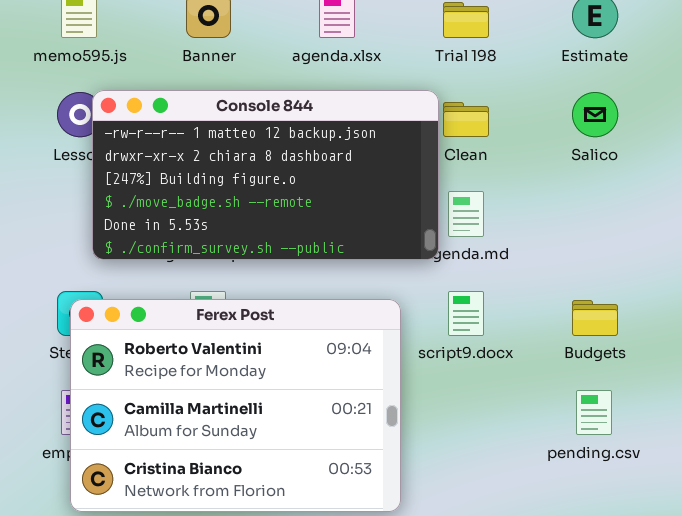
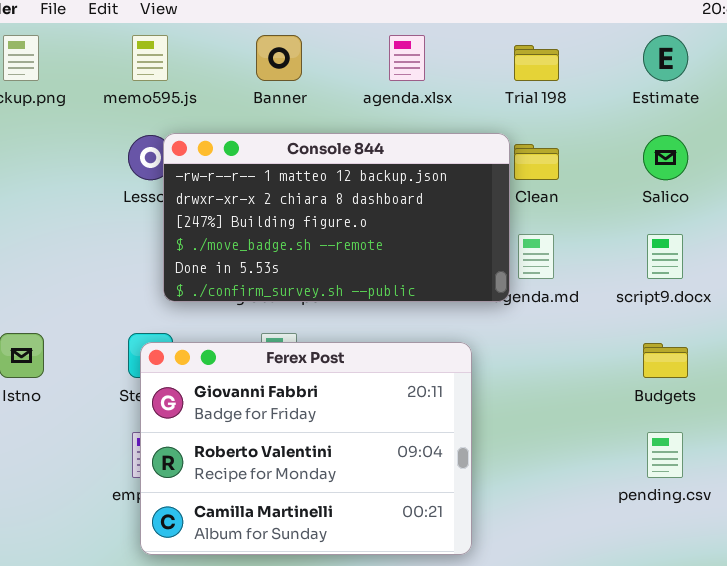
script9.docx: [448,291,484,336] -> [647,234,683,279], moved
Ferex Post: [70,299,401,512] -> [140,342,472,555], scrolled up 1 row

